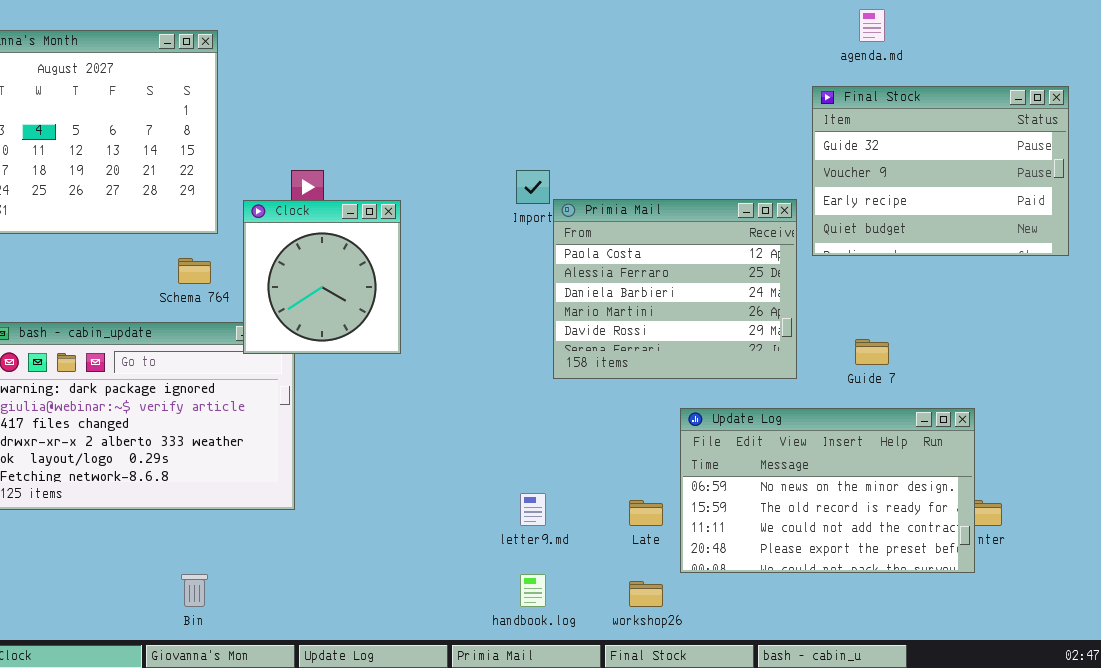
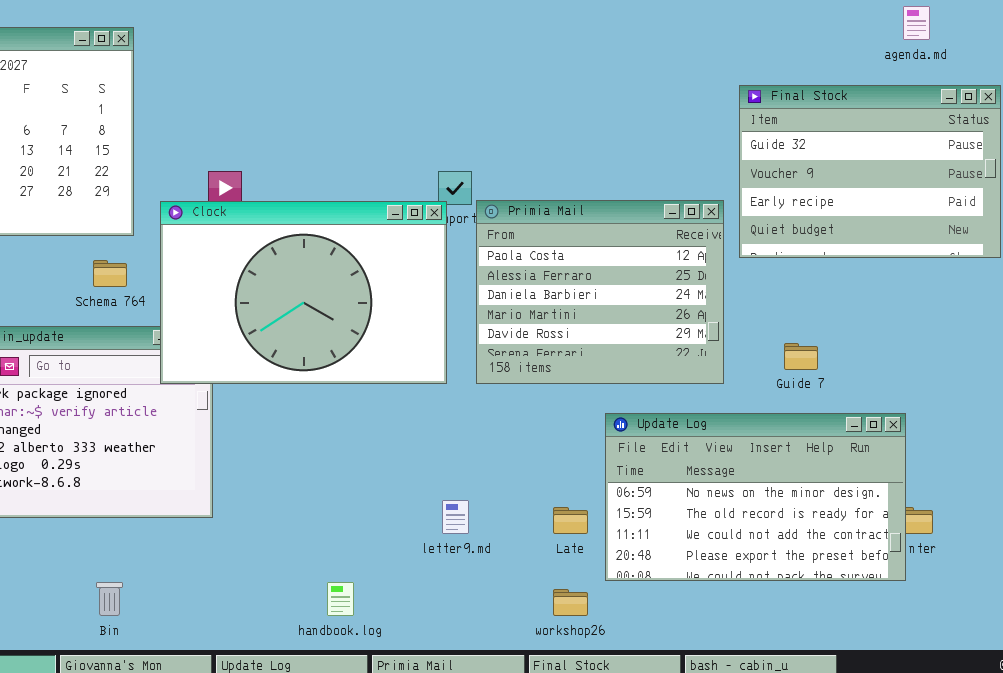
agenda.md: [859,9,885,42] -> [903,6,930,40], moved
Clock: [243,200,401,354] -> [160,201,447,384], resized
handbook.log: [520,574,546,607] -> [327,582,354,616], moved

